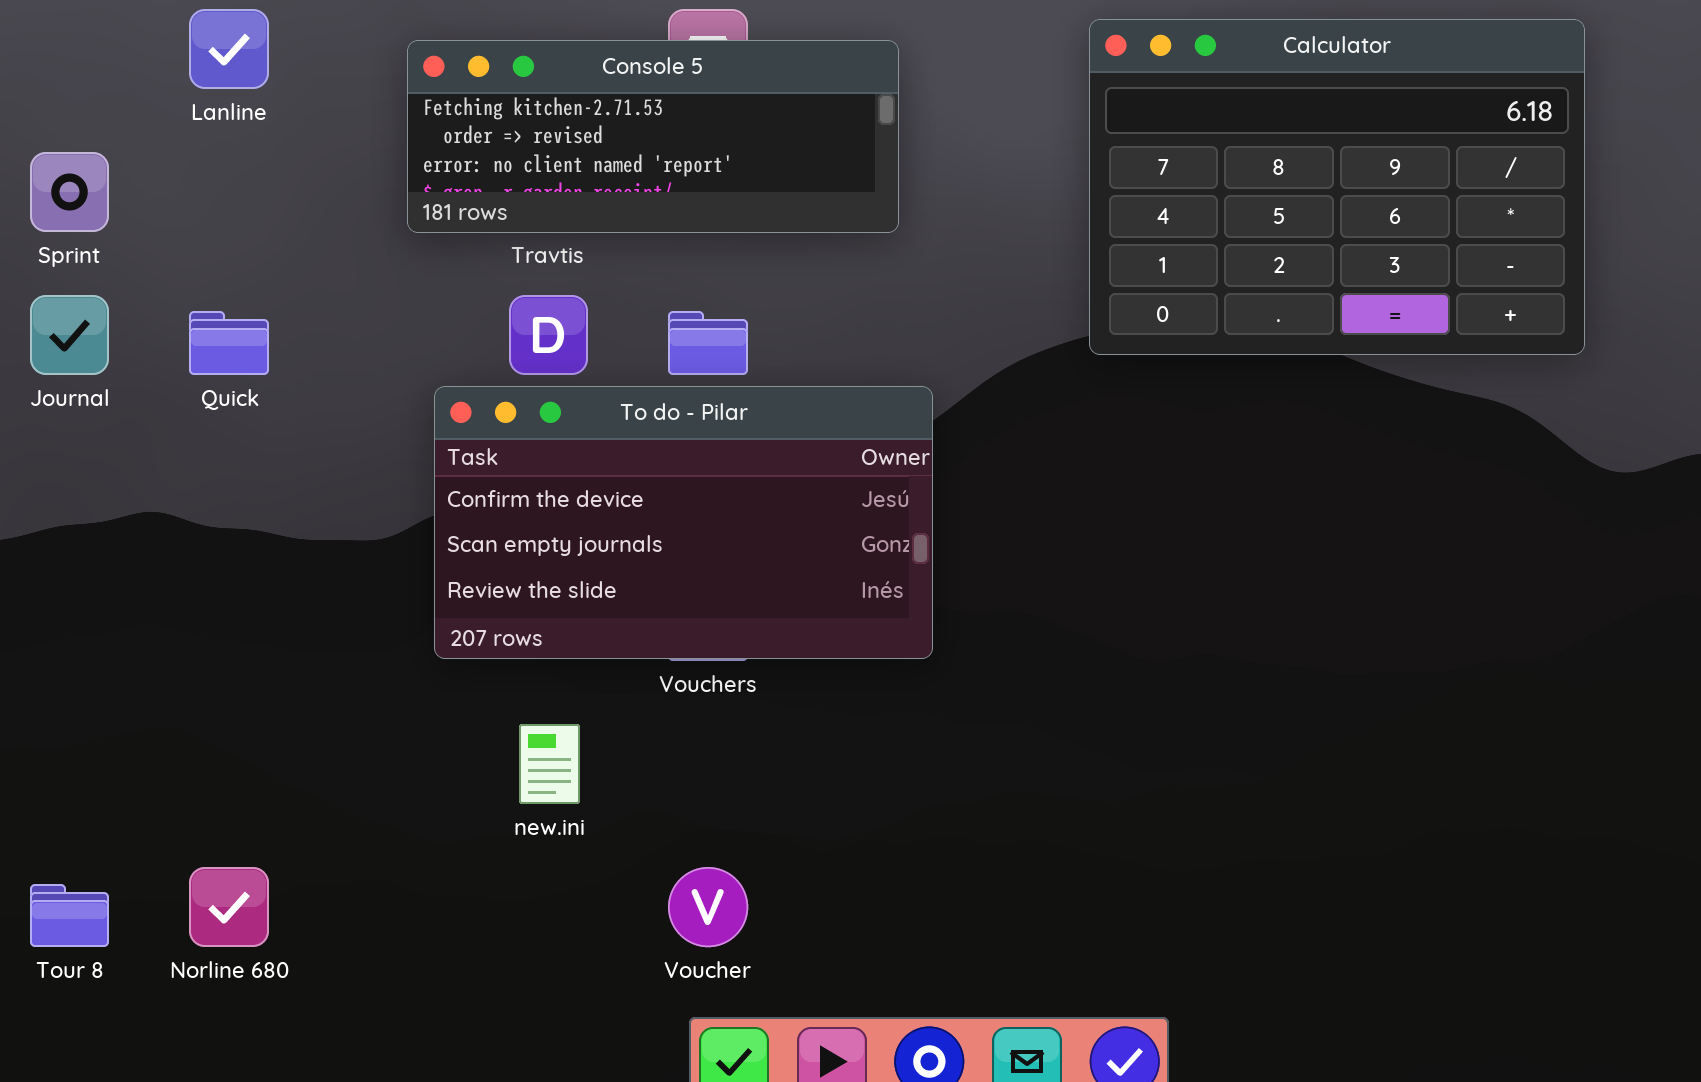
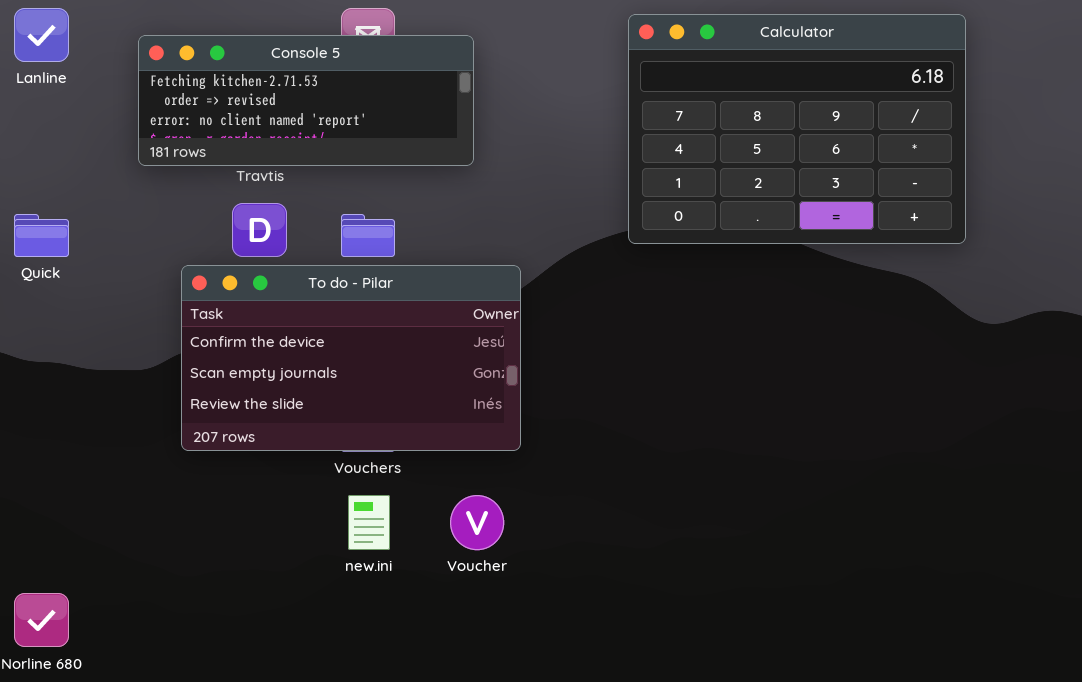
Console 5: [407,40,899,233] -> [138,35,474,166], moved
new.ini: [519,724,580,804] -> [348,495,390,550], moved
Voucher: [668,867,748,947] -> [450,495,504,550], moved

